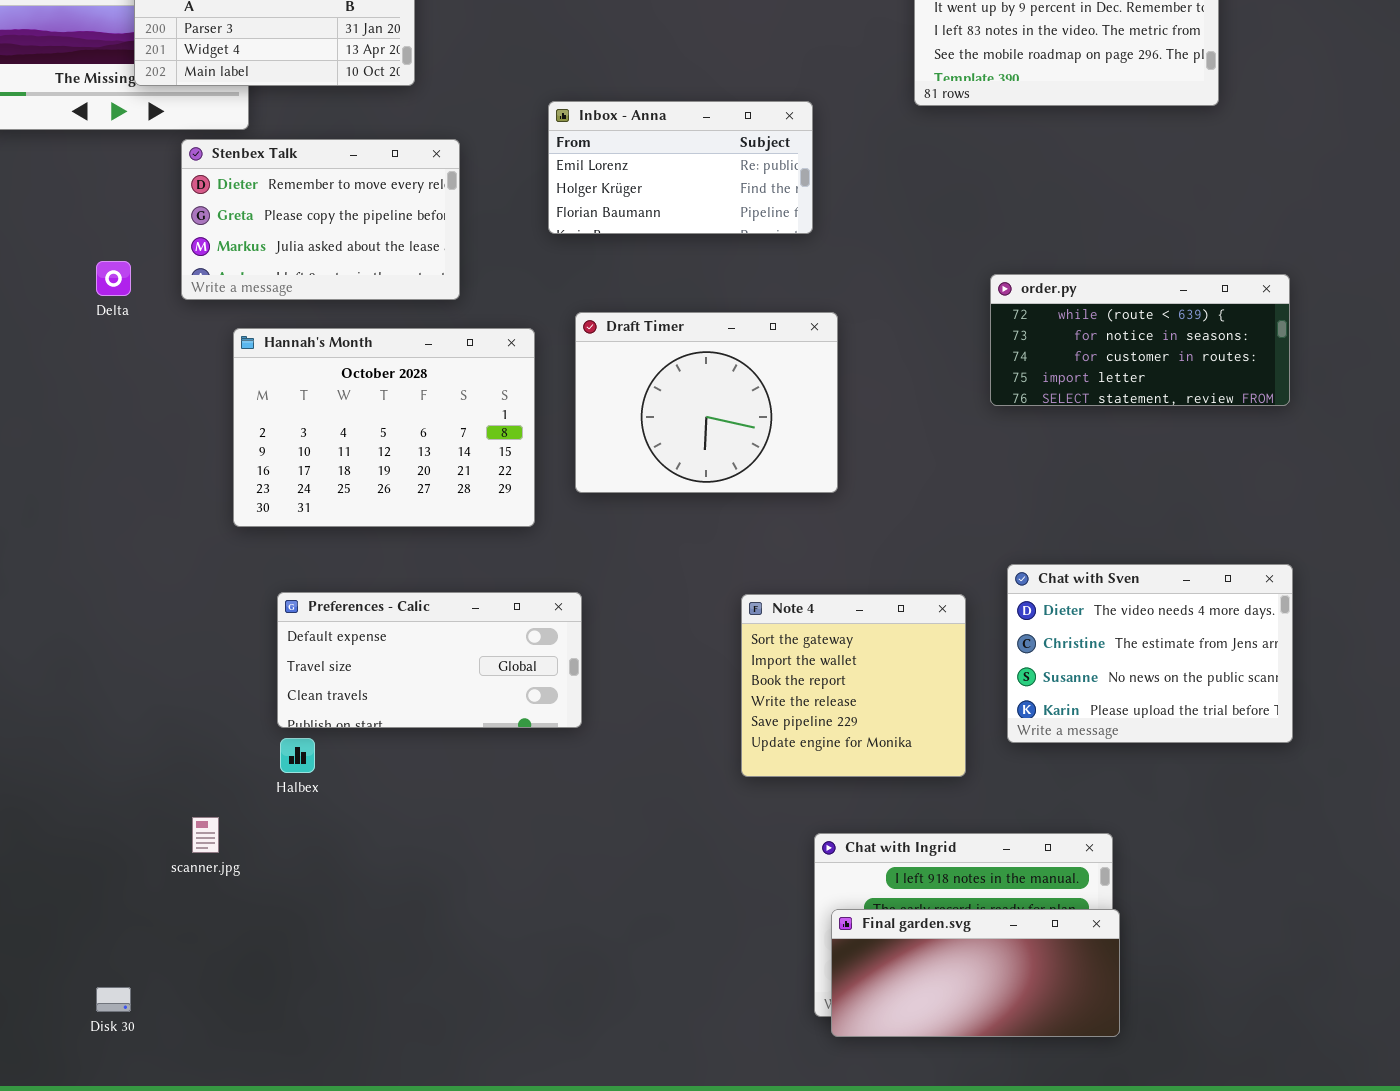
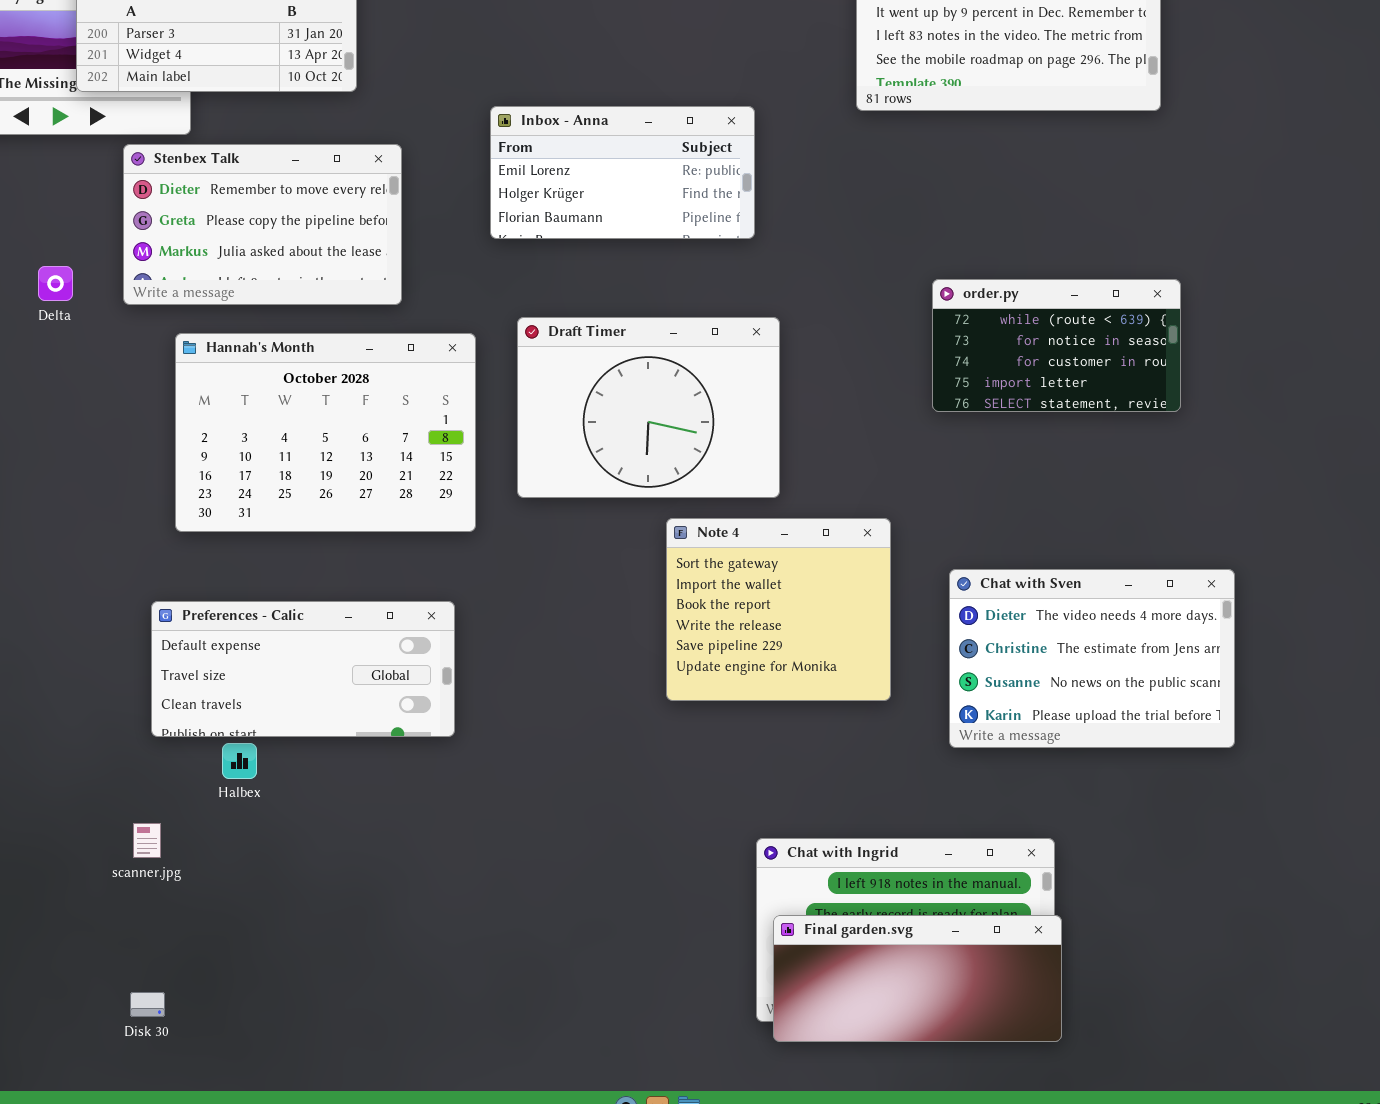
order.py: [990,274,1290,406] -> [932,279,1181,412], resized
Preferences - Calic: [277,592,582,728] -> [151,601,455,737], moved
Note 4: [741,594,966,777] -> [666,518,891,701], moved
Disk 30: [96,987,131,1012] -> [130,992,165,1017], moved

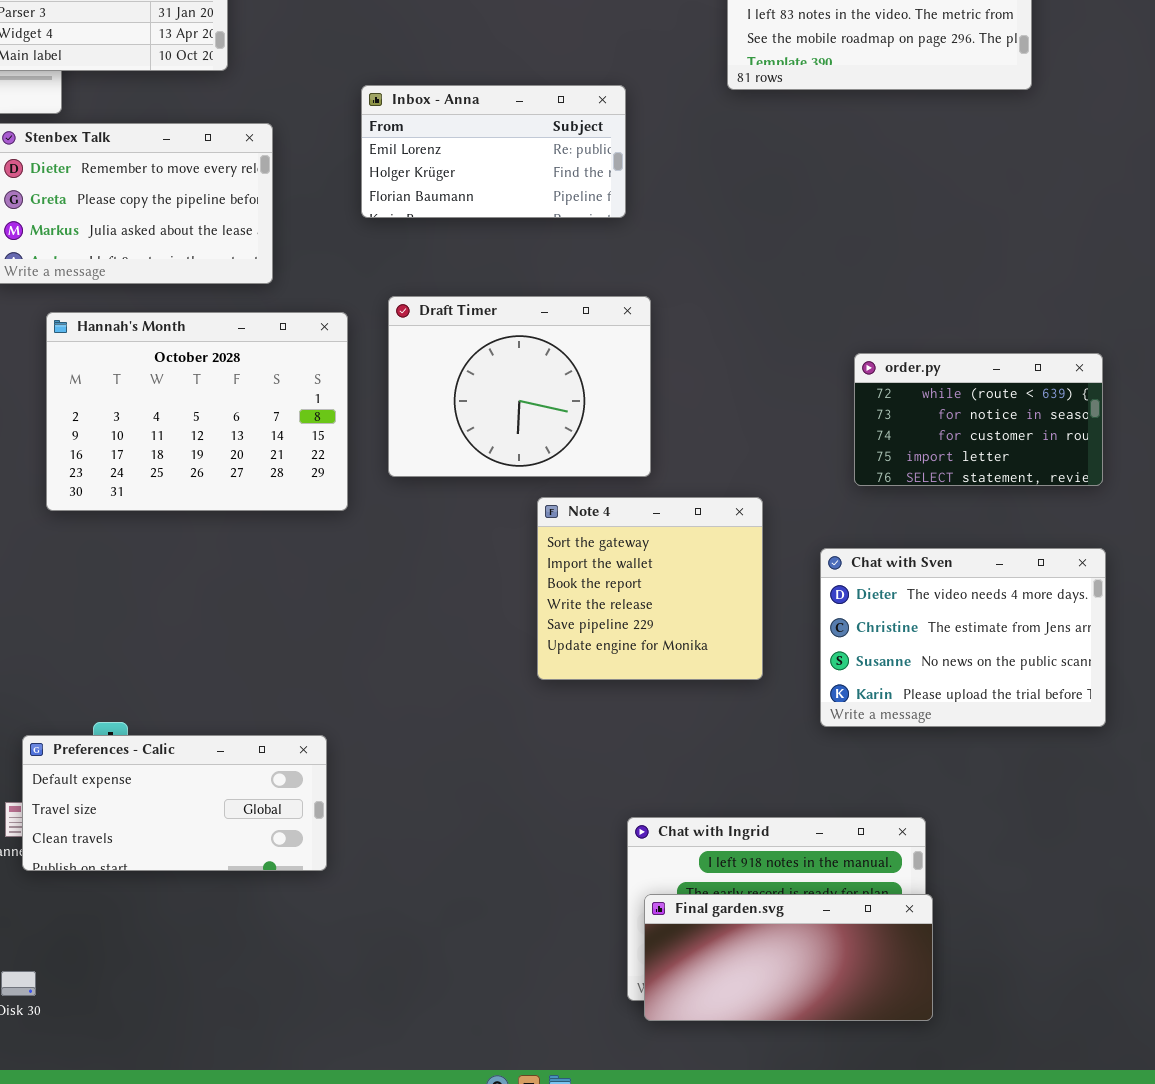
order.py: [932,279,1181,412] -> [854,353,1103,486], moved
Preferences - Calic: [151,601,455,737] -> [22,735,327,871], moved

